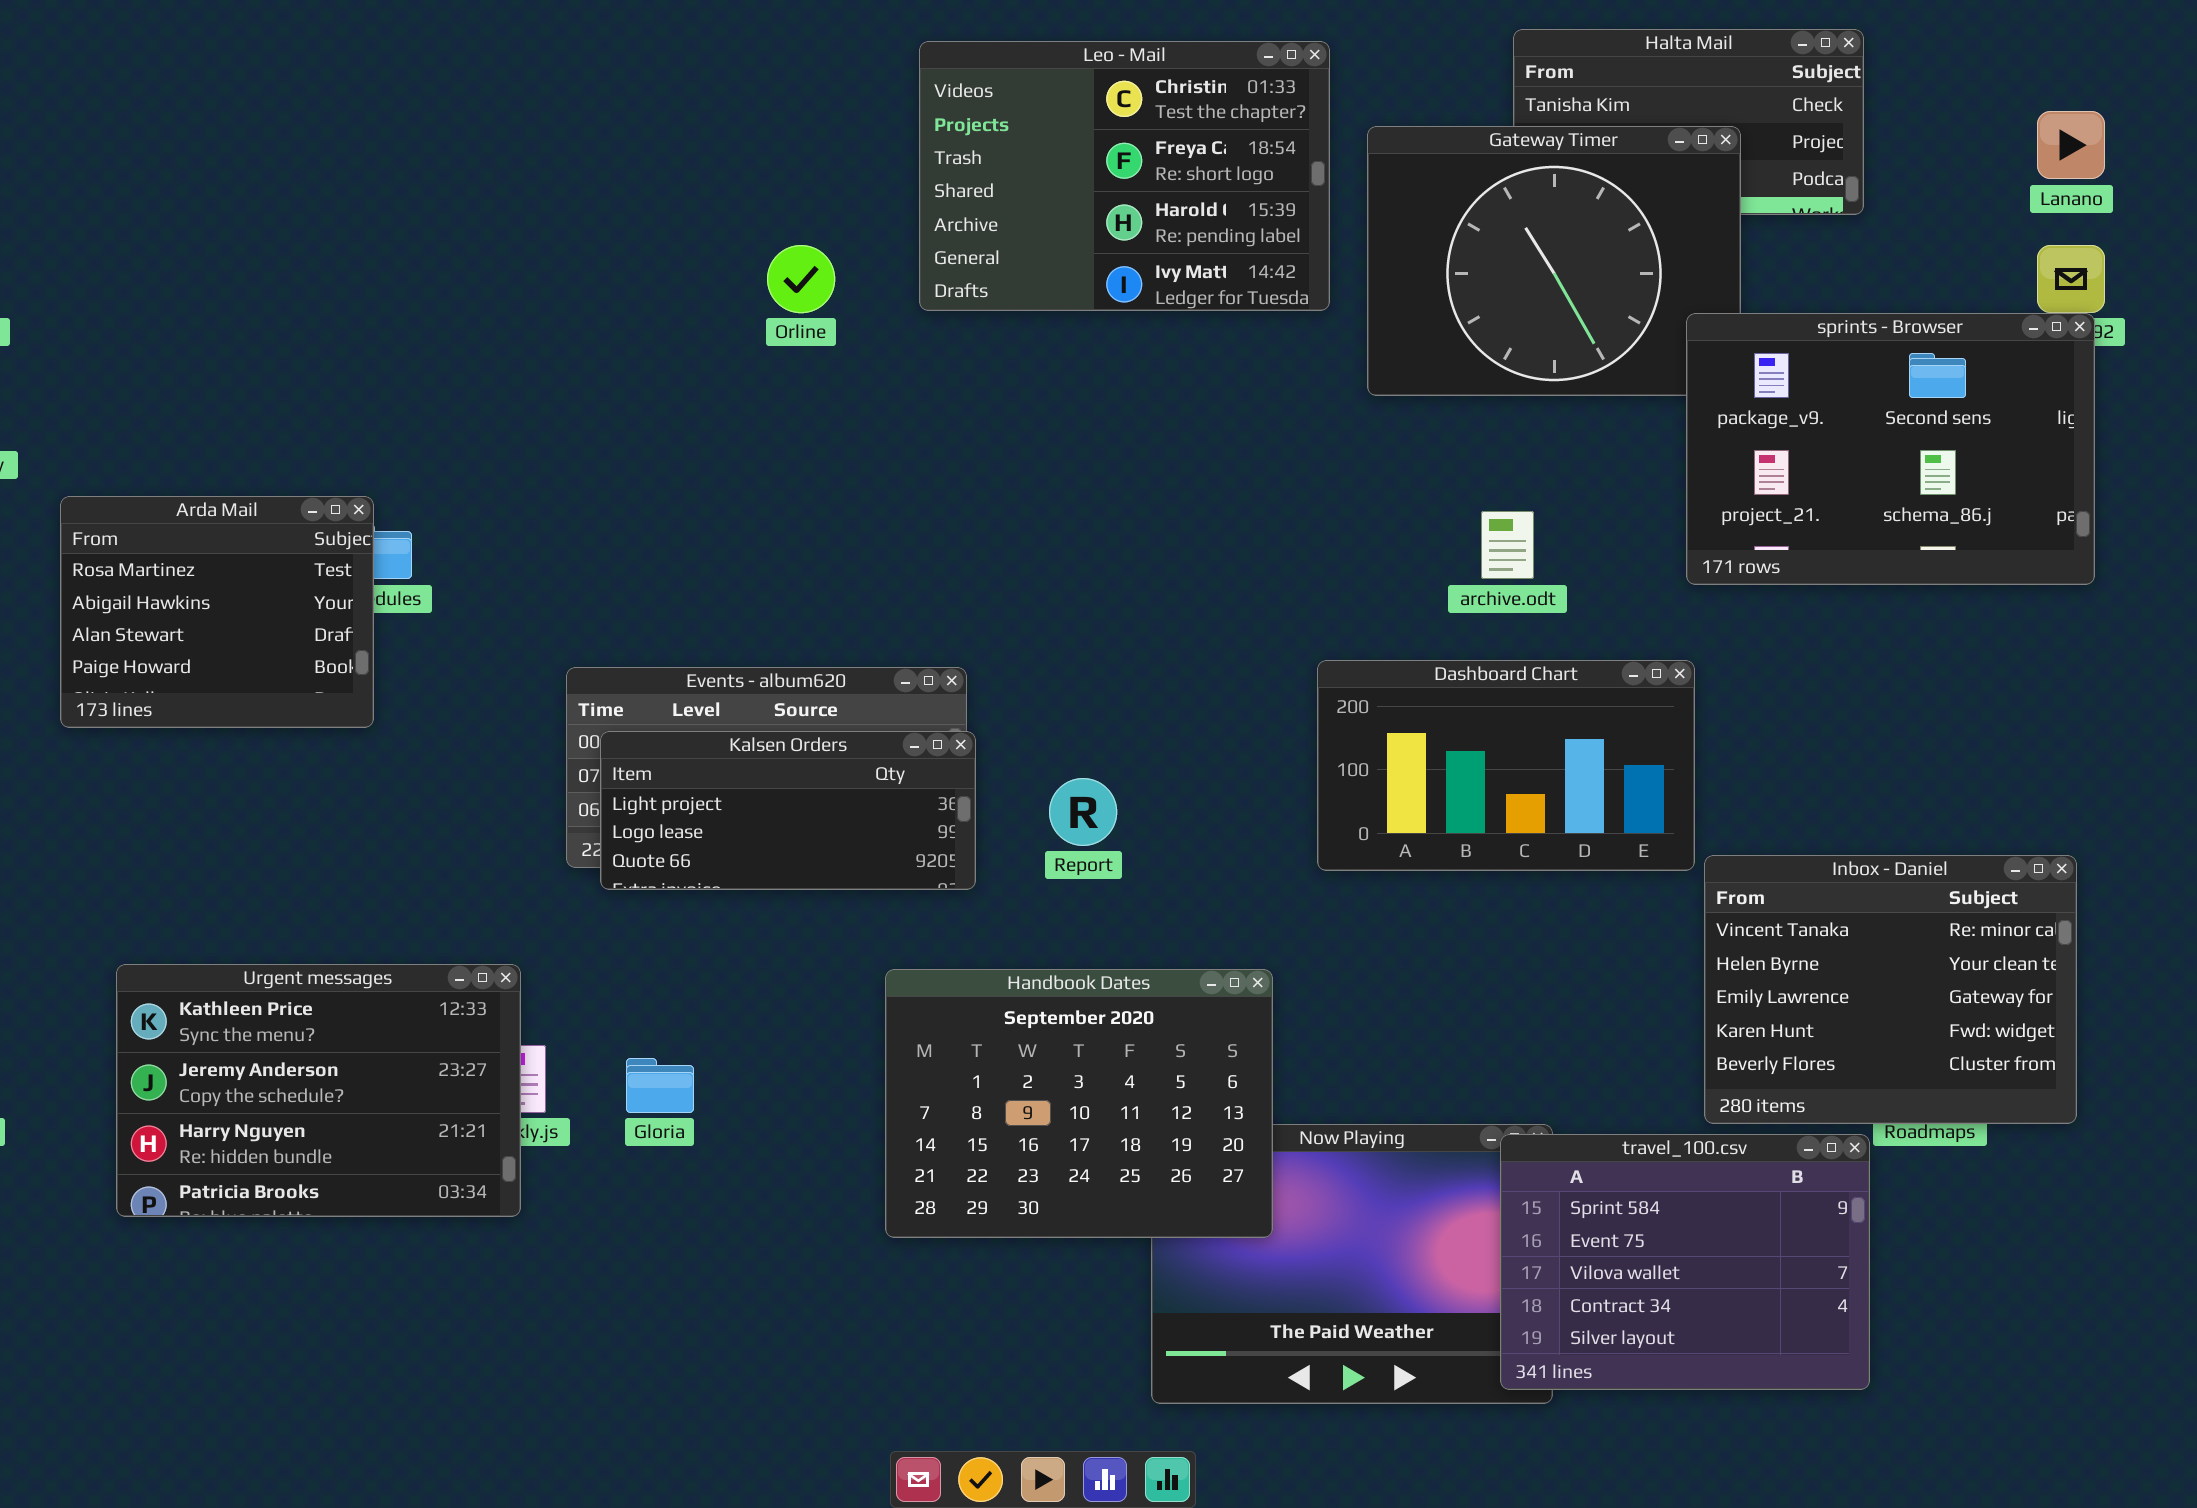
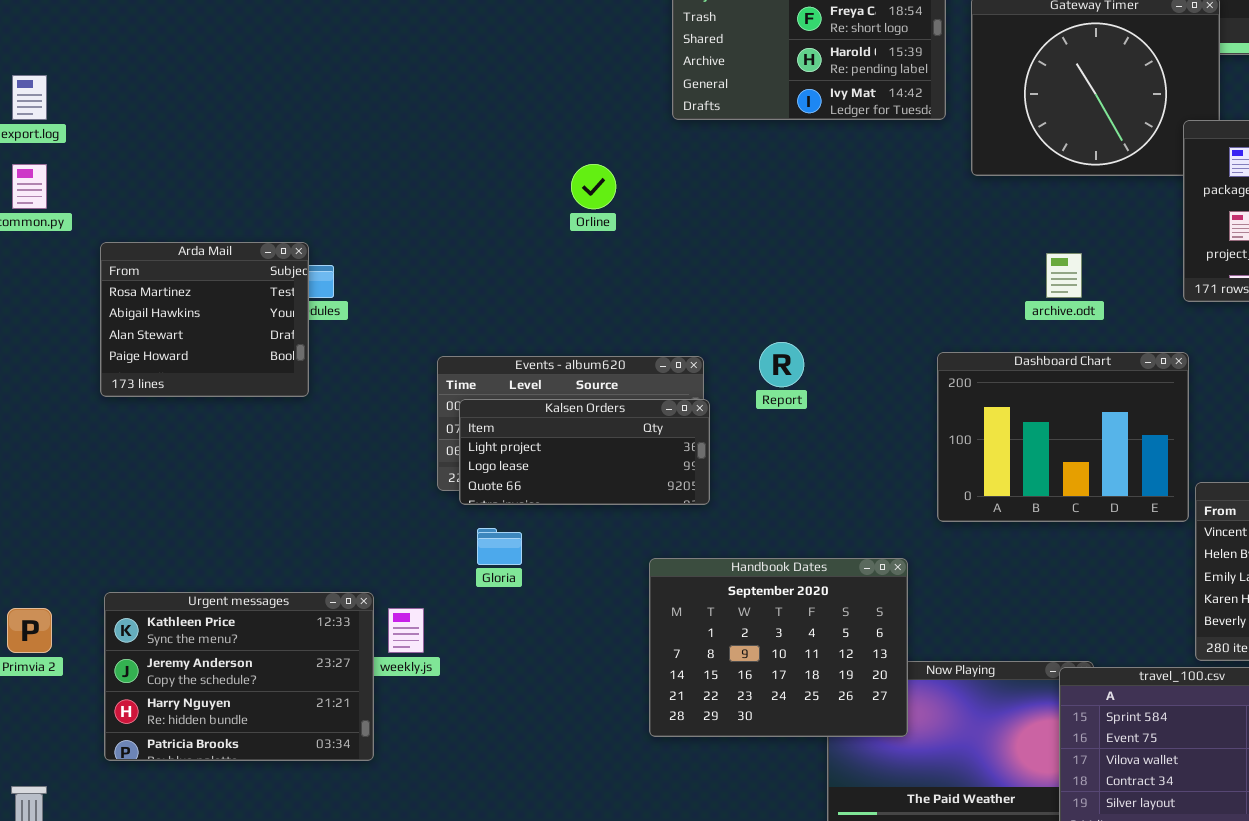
Orline: [767,245,835,313] -> [571,164,616,209], moved
Dashboard Chart: [1317,660,1695,871] -> [937,352,1189,522], resized
Report: [1049,778,1117,846] -> [759,342,804,387], moved
Urgent messages: [116,964,521,1217] -> [104,592,374,761], moved
Gloria: [626,1058,694,1113] -> [477,528,522,565], moved

